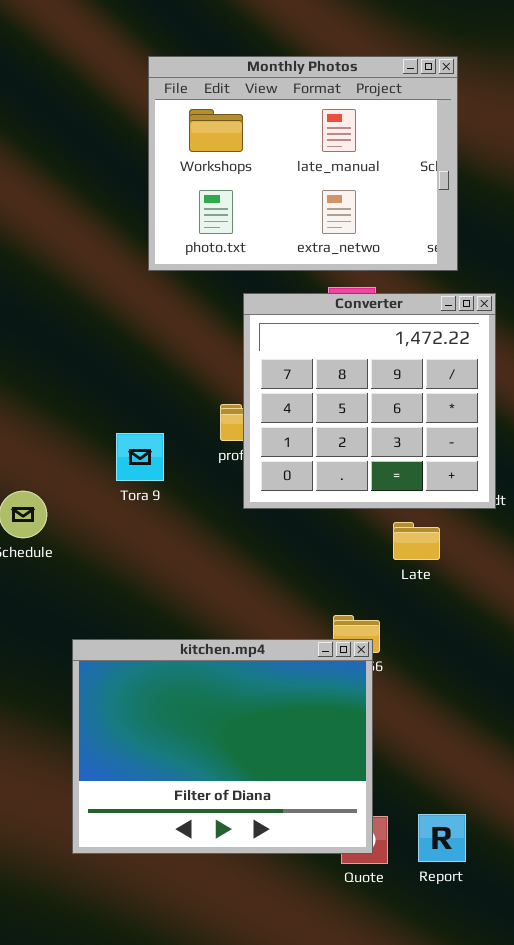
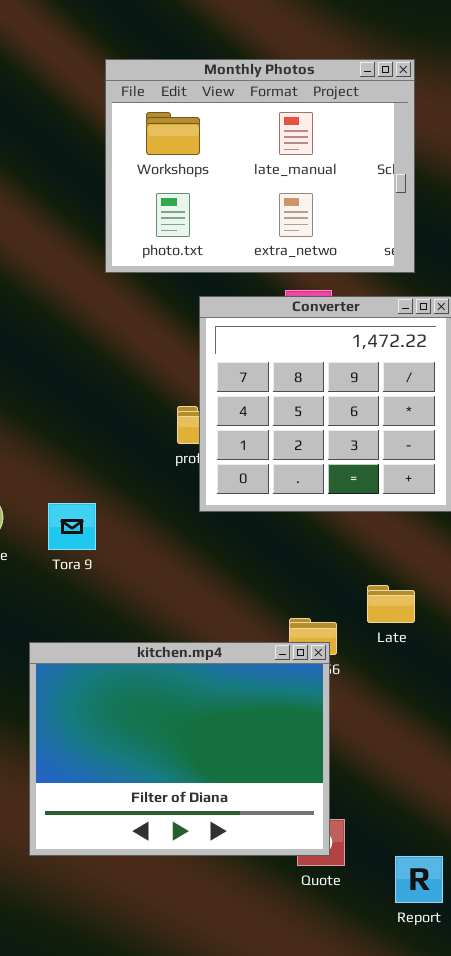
Tora 9: [116,433,164,481] -> [48,503,96,550], moved
Late: [393,522,440,560] -> [367,585,415,623], moved
Report: [418,814,466,862] -> [395,856,443,903], moved

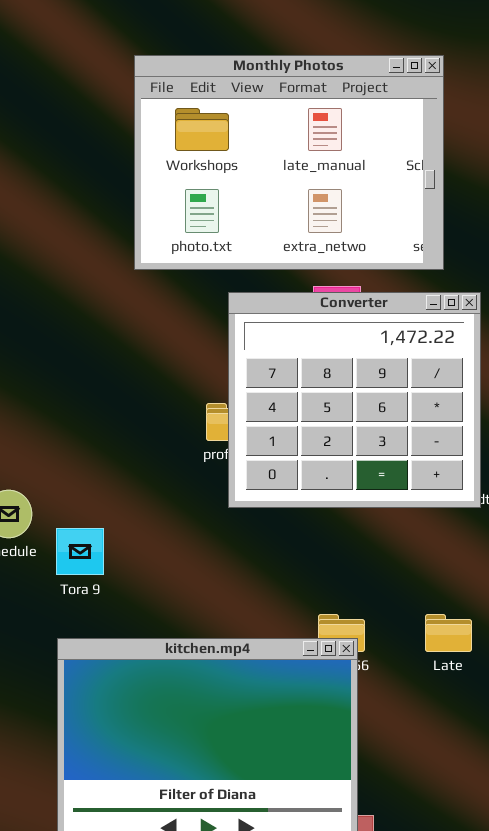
Tora 9: [48,503,96,550] -> [56,528,104,575], moved
Late: [367,585,415,623] -> [425,614,472,652], moved

